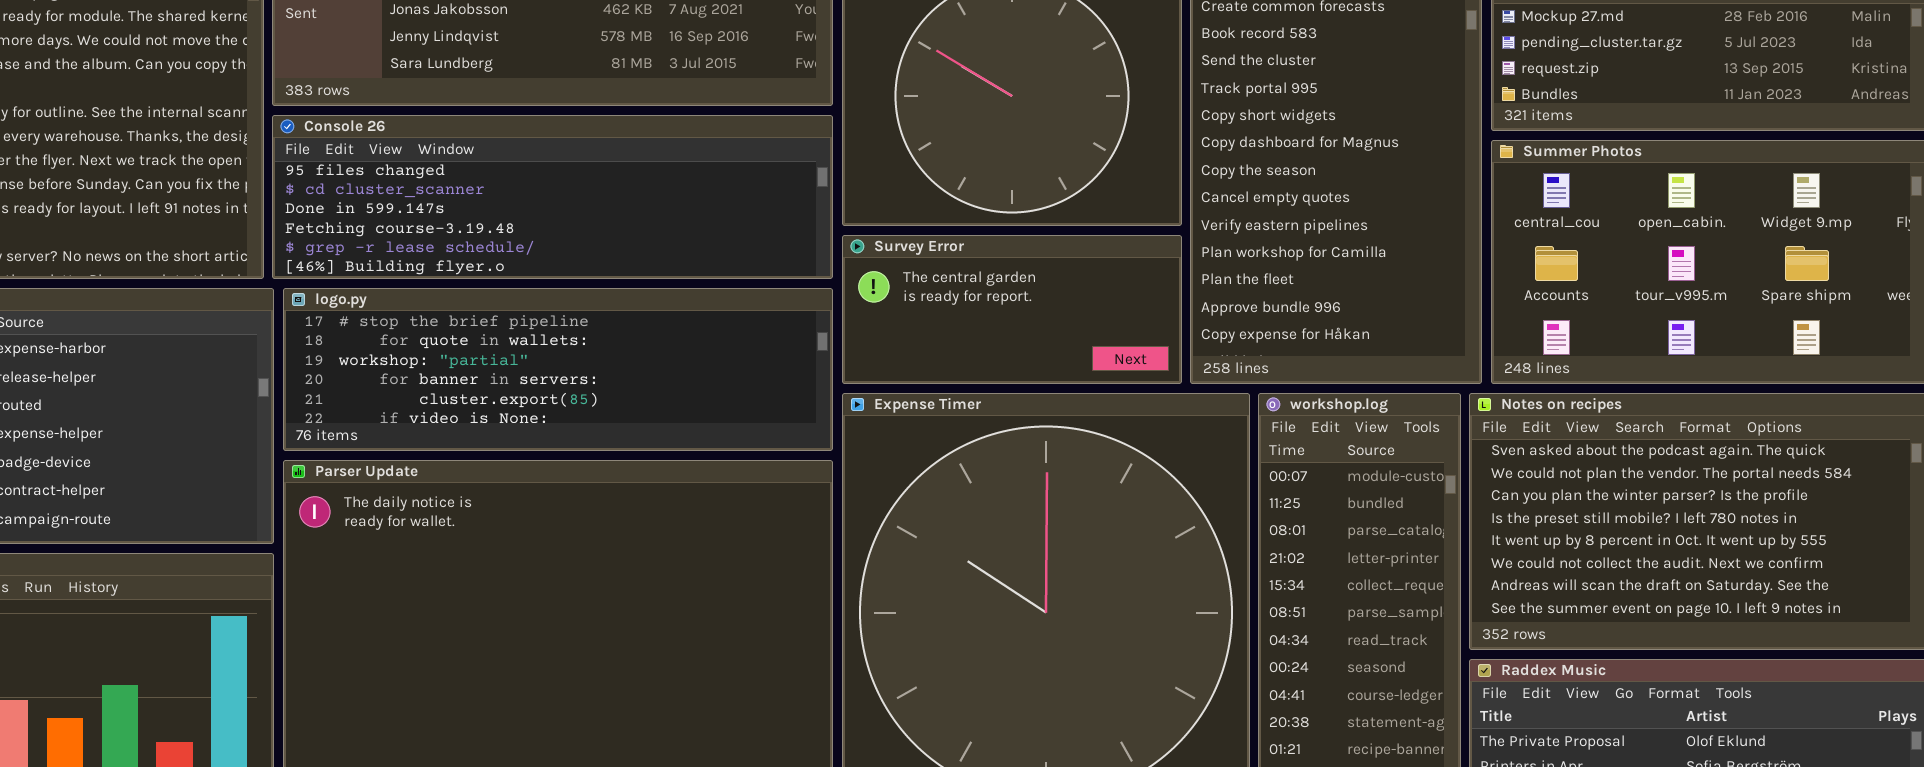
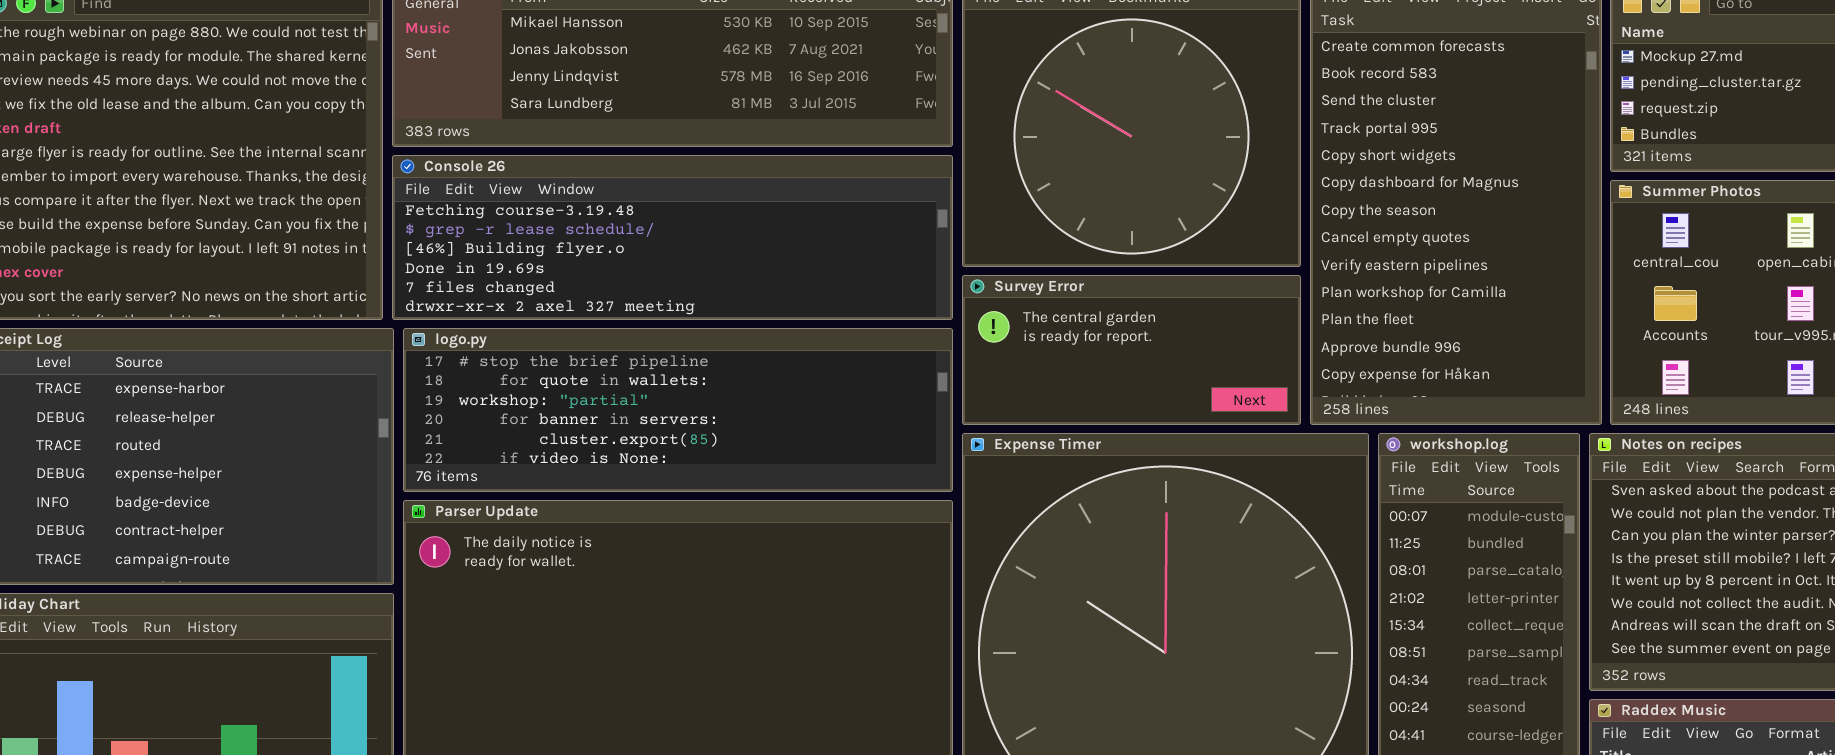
Console 26: [272,115,833,279] -> [392,155,953,320], scrolled down 3 rows

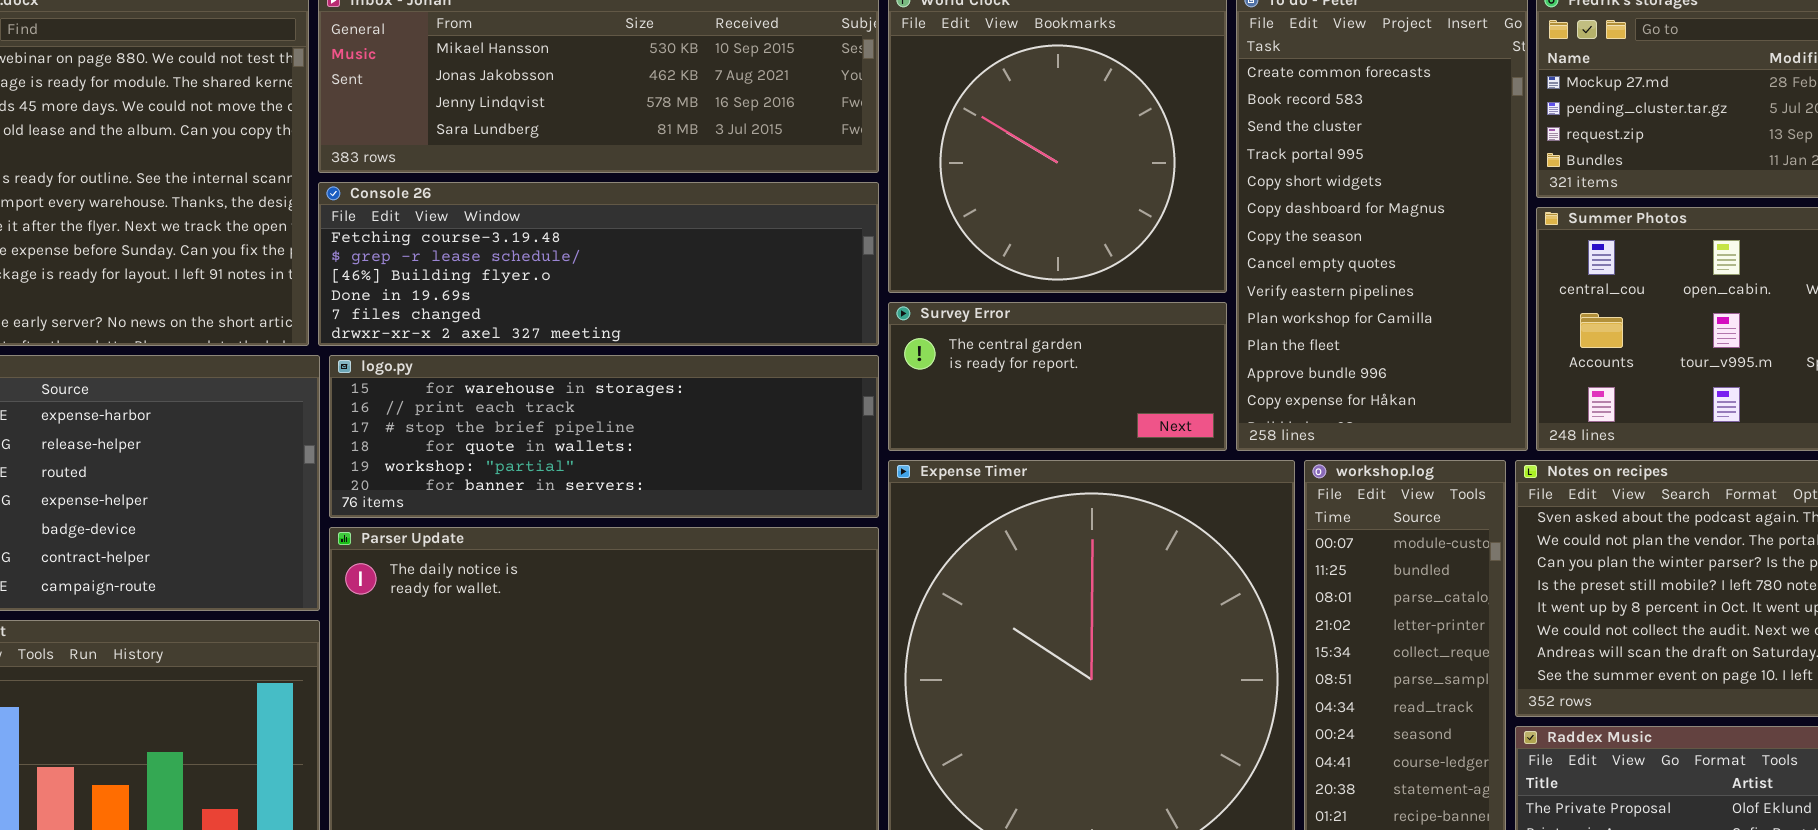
logo.py: [403,328,953,492] -> [329,355,879,518], scrolled up 2 rows

